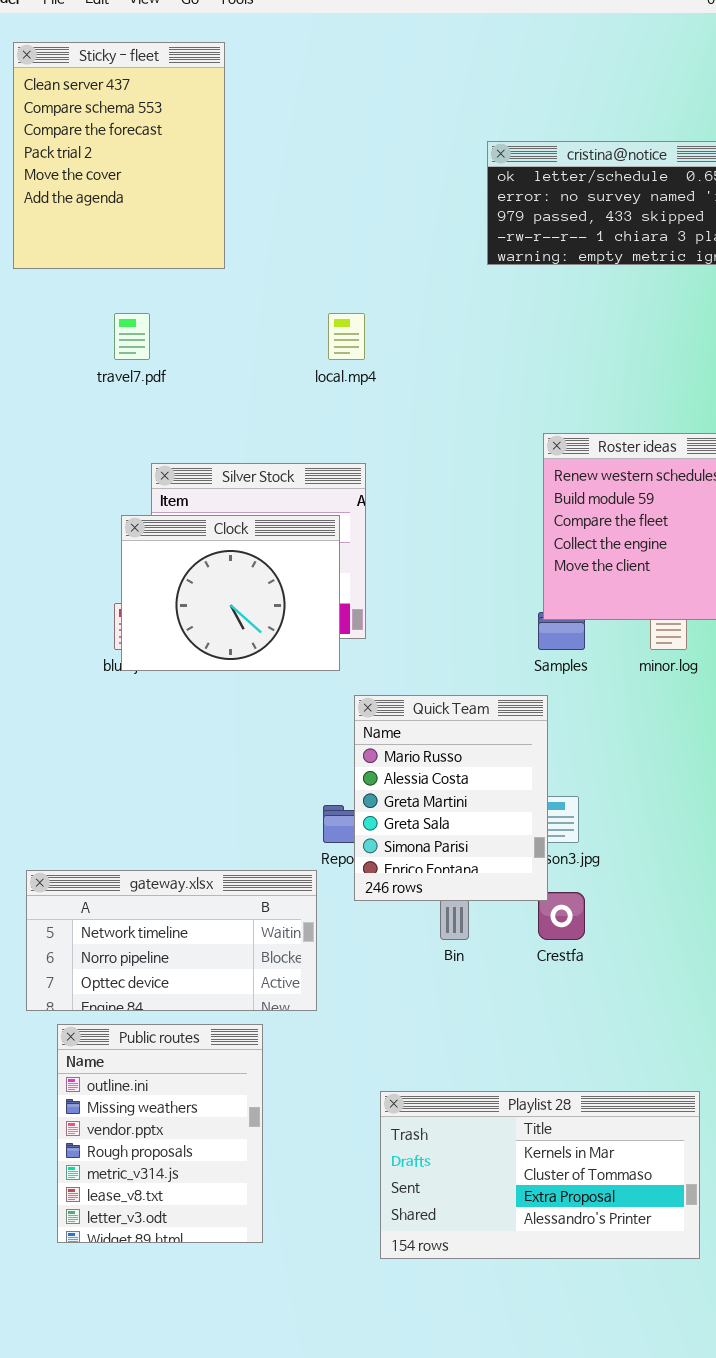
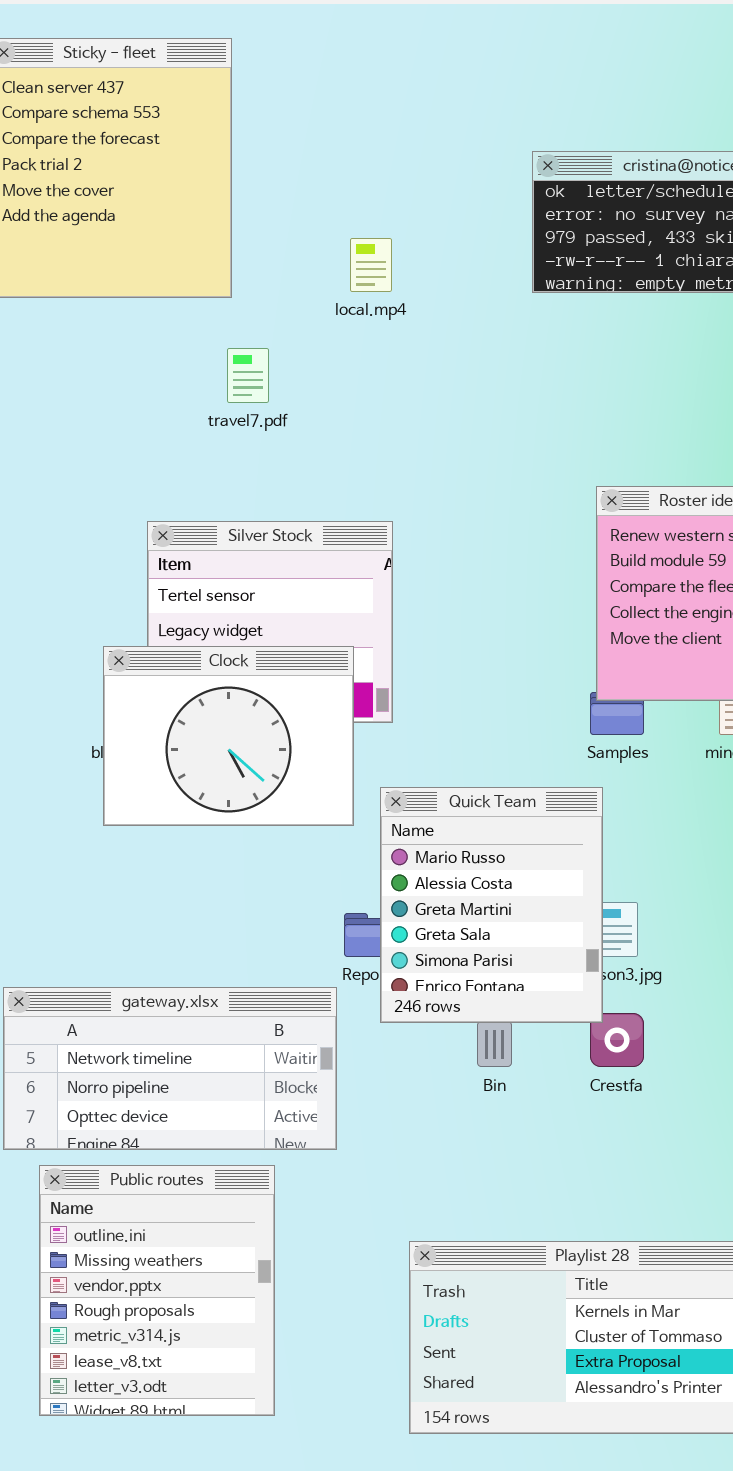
travel7.pdf: [114,313,150,360] -> [227,348,269,403], moved
local.mp4: [328,313,365,360] -> [350,238,392,292], moved
Clock: [121,515,340,671] -> [103,646,354,826], moved

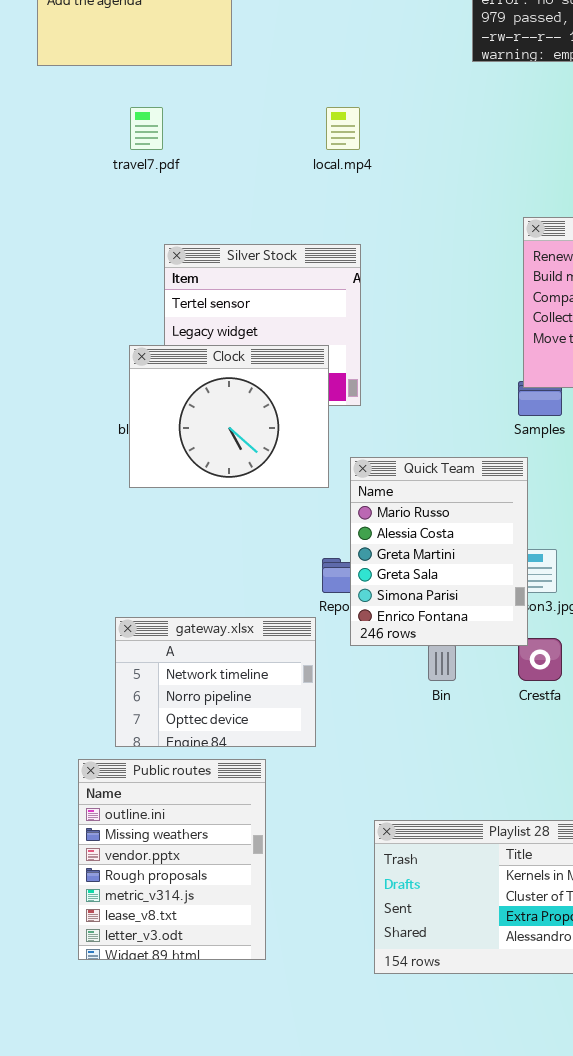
local.mp4: [350,238,392,292] -> [326,107,360,150], moved
travel7.pdf: [227,348,269,403] -> [130,107,163,150], moved
gateway.xlsx: [3,987,337,1150] -> [115,617,316,747], resized

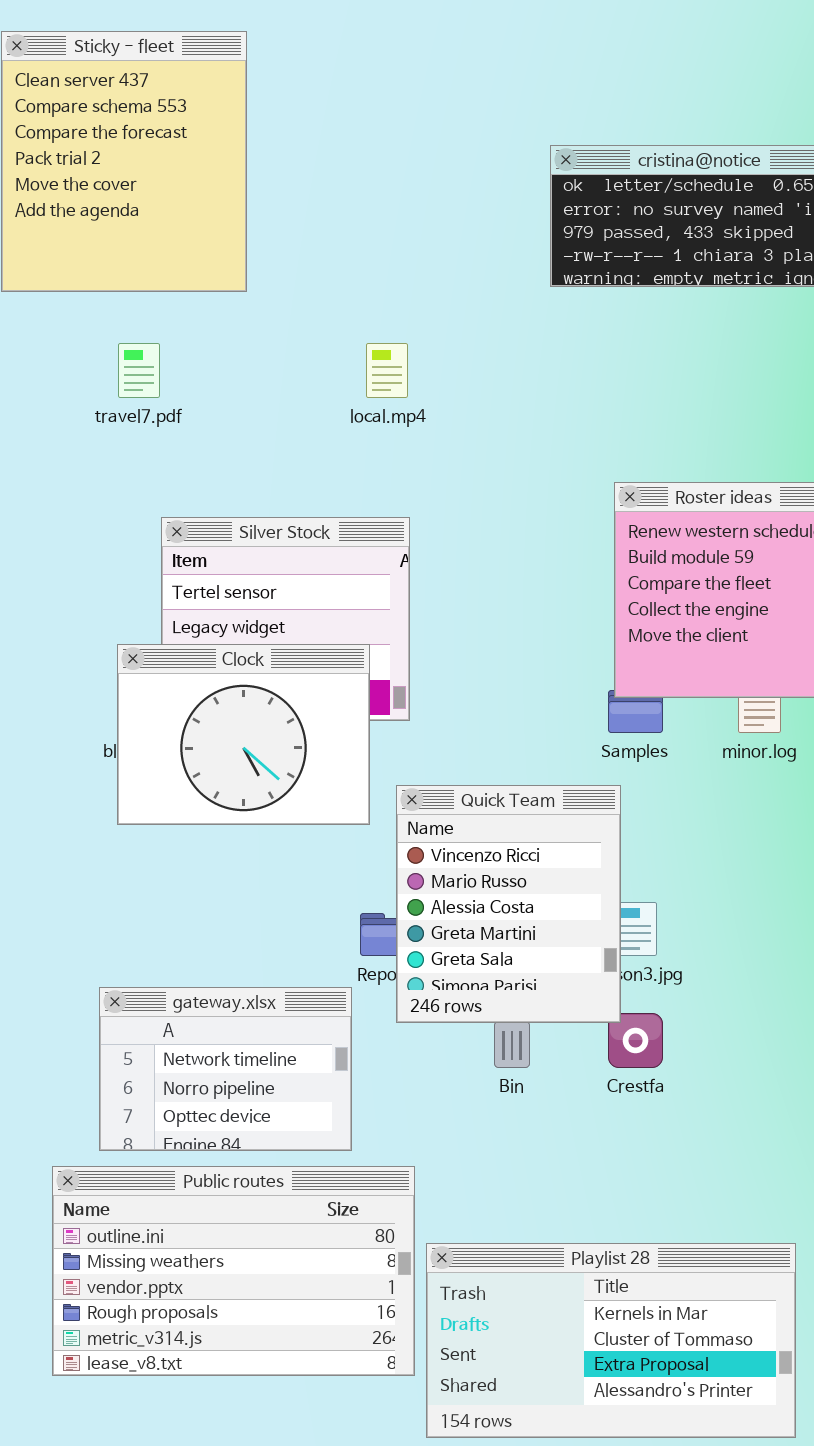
Quick Team: [350,457,528,646] -> [396,785,621,1023], scrolled up 1 row
Public routes: [78,759,266,960] -> [52,1166,415,1376], resized

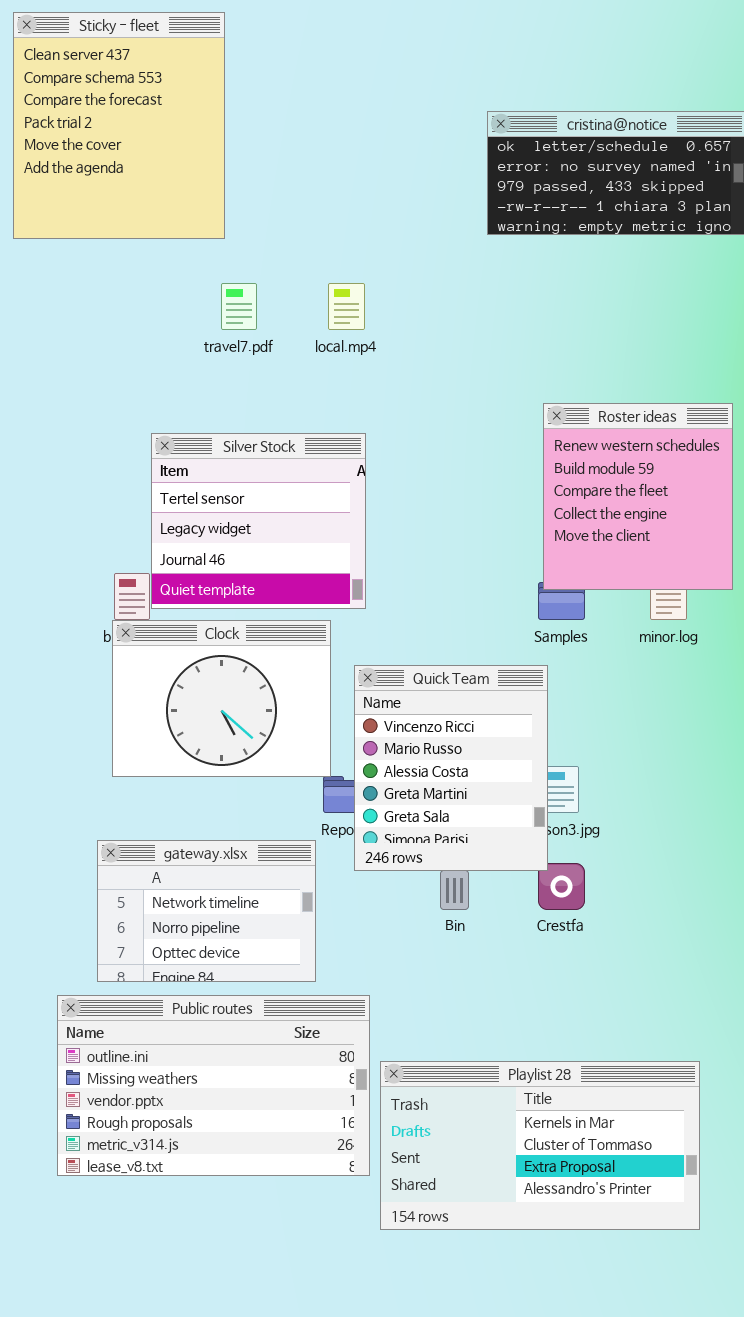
travel7.pdf: [118,343,160,398] -> [221,283,257,330], moved
Clock: [117,644,370,825] -> [112,620,331,777], moved

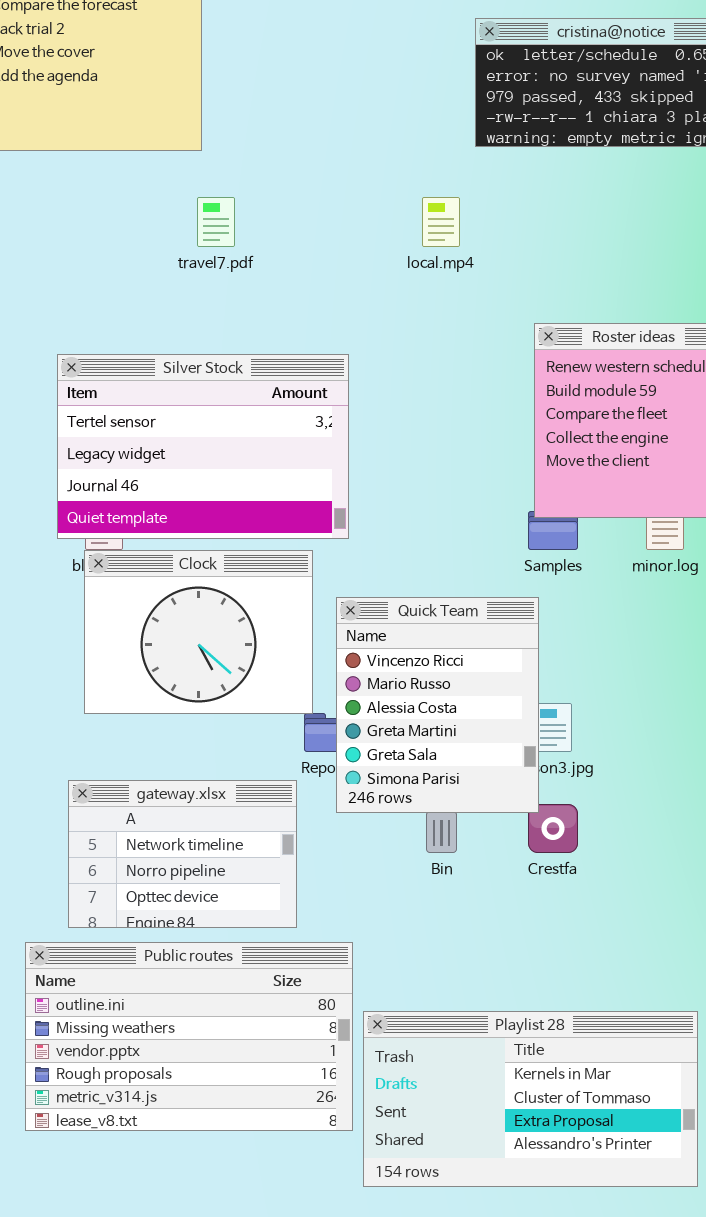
local.mp4: [328,283,365,330] -> [422,197,460,247], moved
Silver Stock: [151,433,366,609] -> [57,354,349,539], resized

